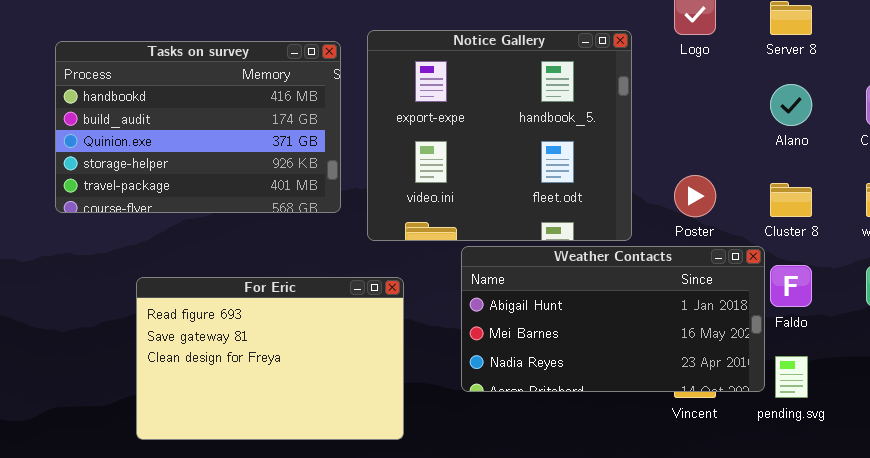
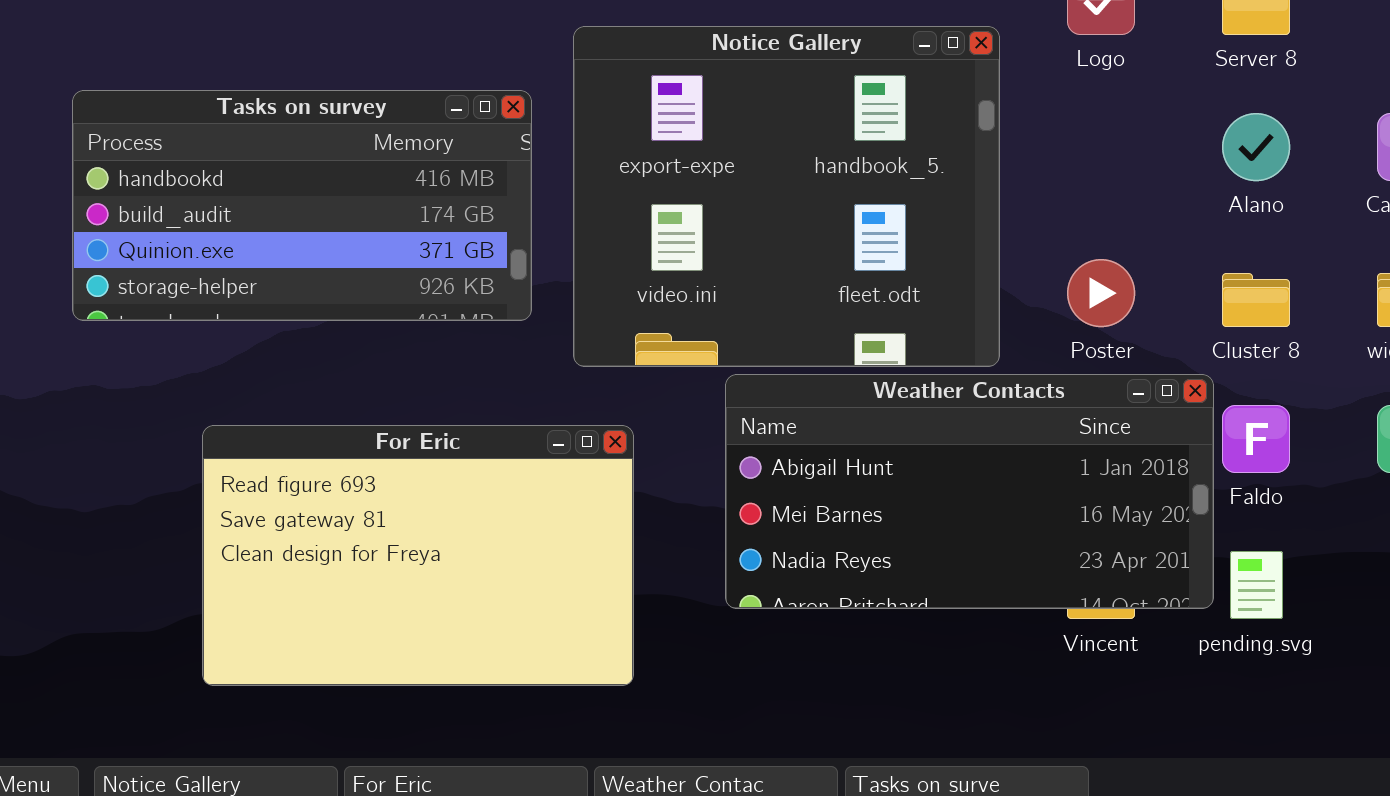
Tasks on survey: [55,41,341,213] -> [72,90,532,321], resized

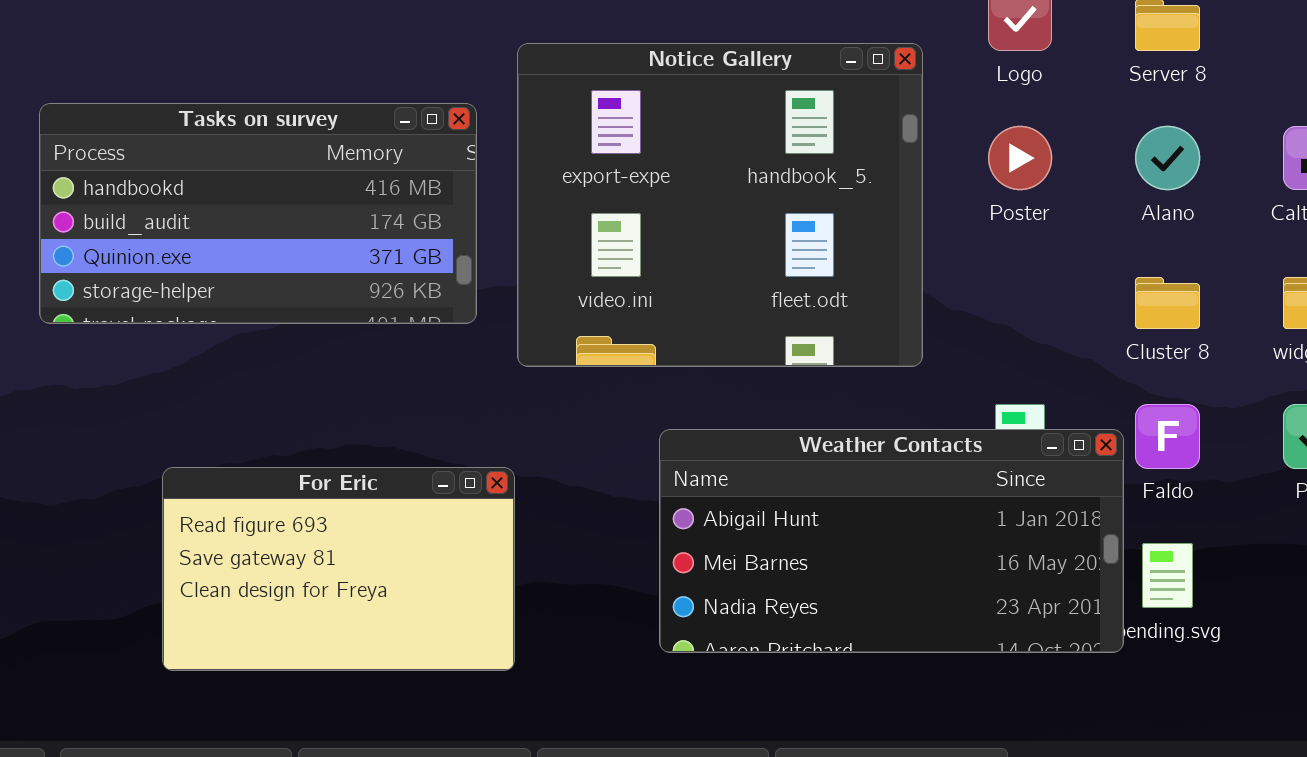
Poster: [1067,259,1135,327] -> [988,126,1052,190], moved
Weather Contacts: [725,374,1214,609] -> [659,429,1124,653], moved
For Eric: [202,425,634,686] -> [162,467,515,671], resized

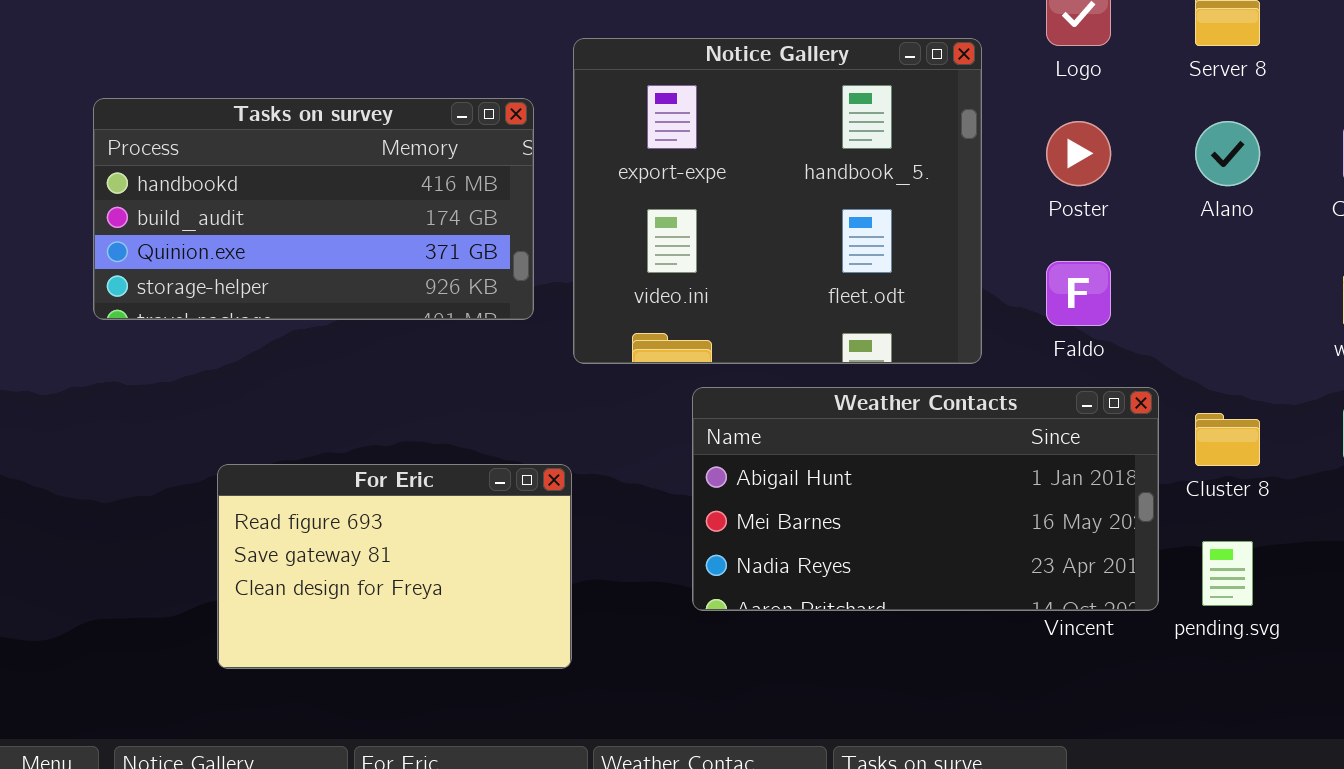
Cluster 8: [1135,277,1200,329] -> [1195,413,1260,466], moved
Faldo: [1135,404,1200,469] -> [1046,261,1111,326], moved
Weather Contacts: [659,429,1124,653] -> [692,387,1159,611], moved

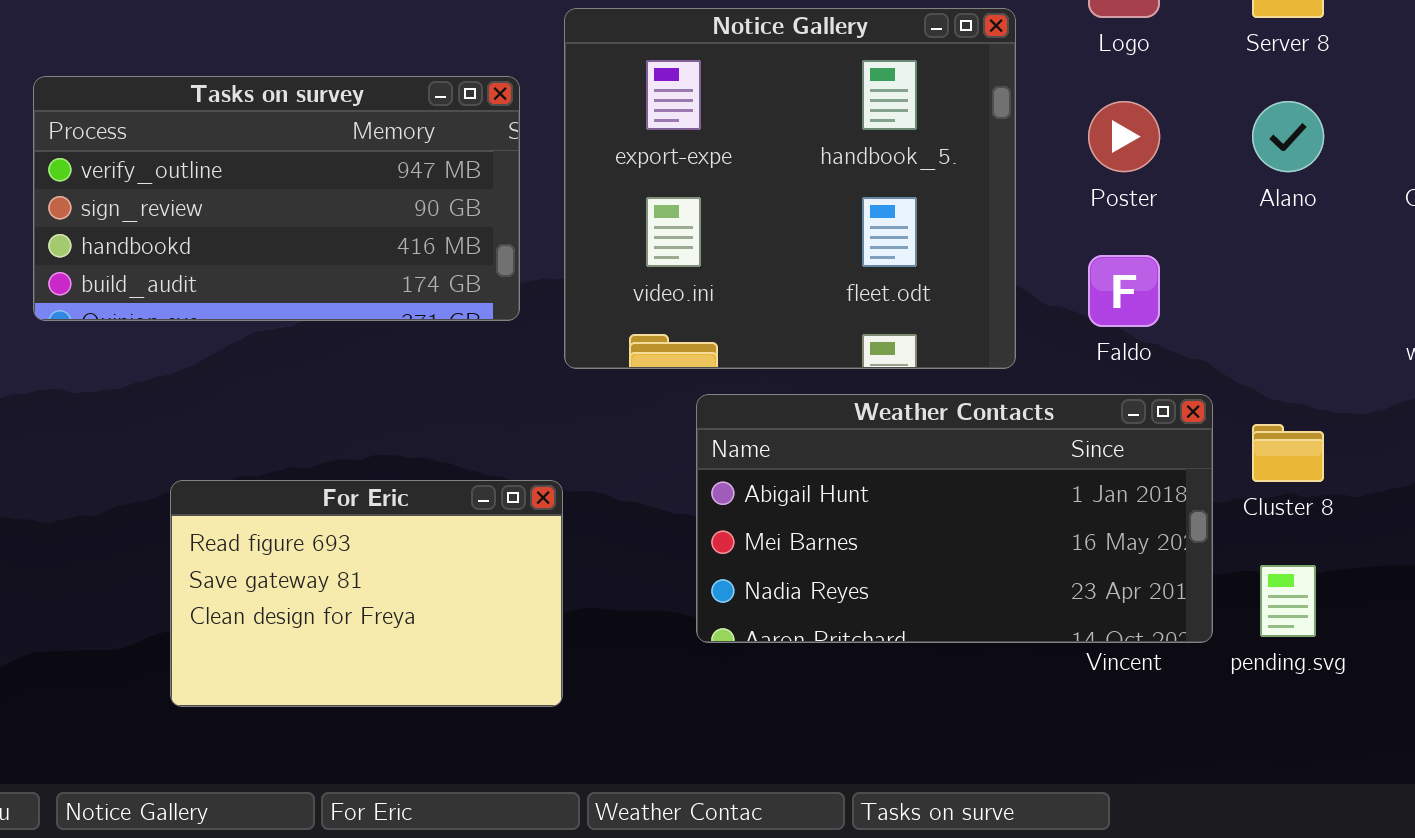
Tasks on survey: [93,98,534,320] -> [33,76,520,321], scrolled up 2 rows

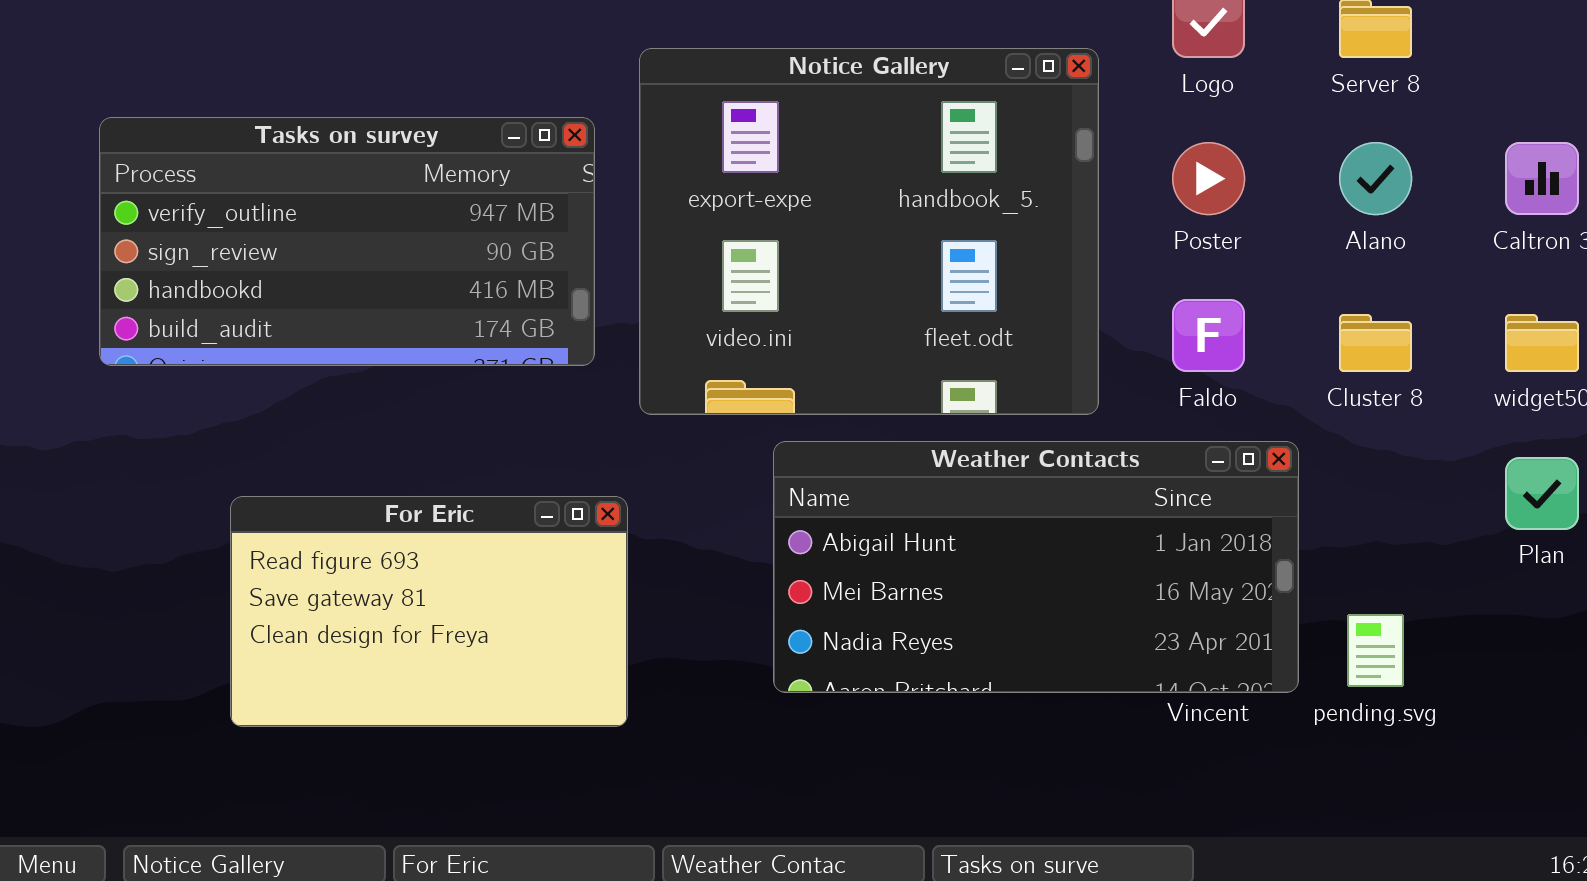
Cluster 8: [1252,424,1324,482] -> [1339,314,1412,372], moved
For Eric: [170,480,563,707] -> [230,496,628,727], moved

